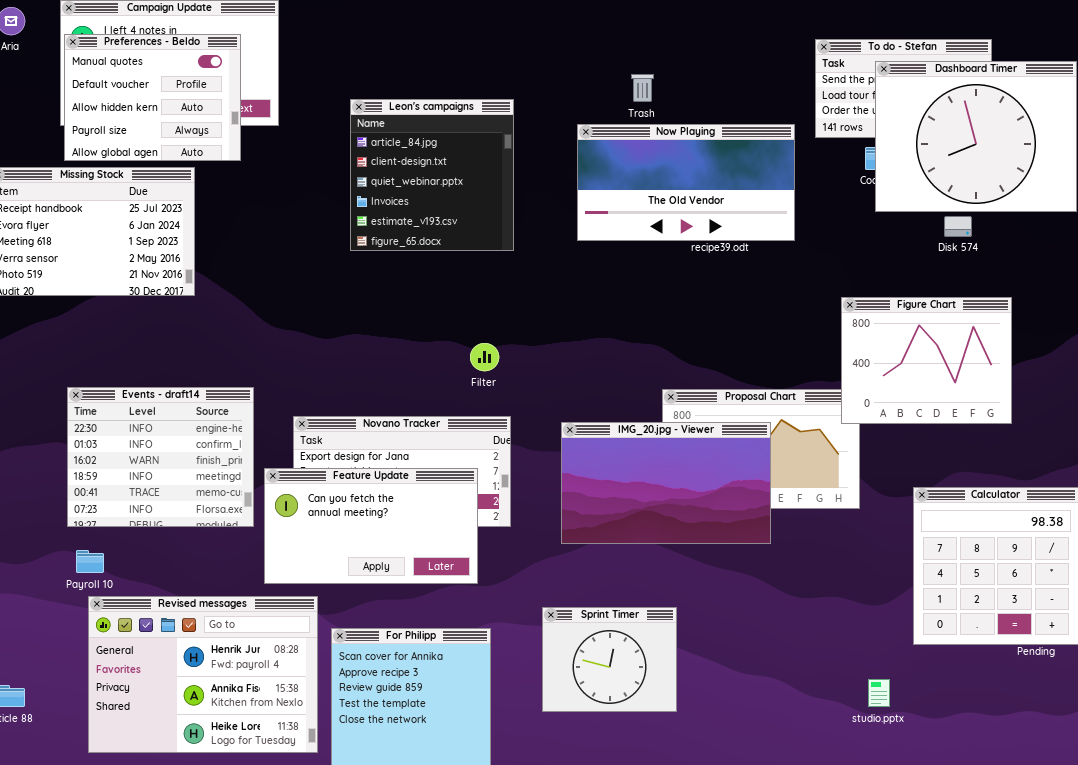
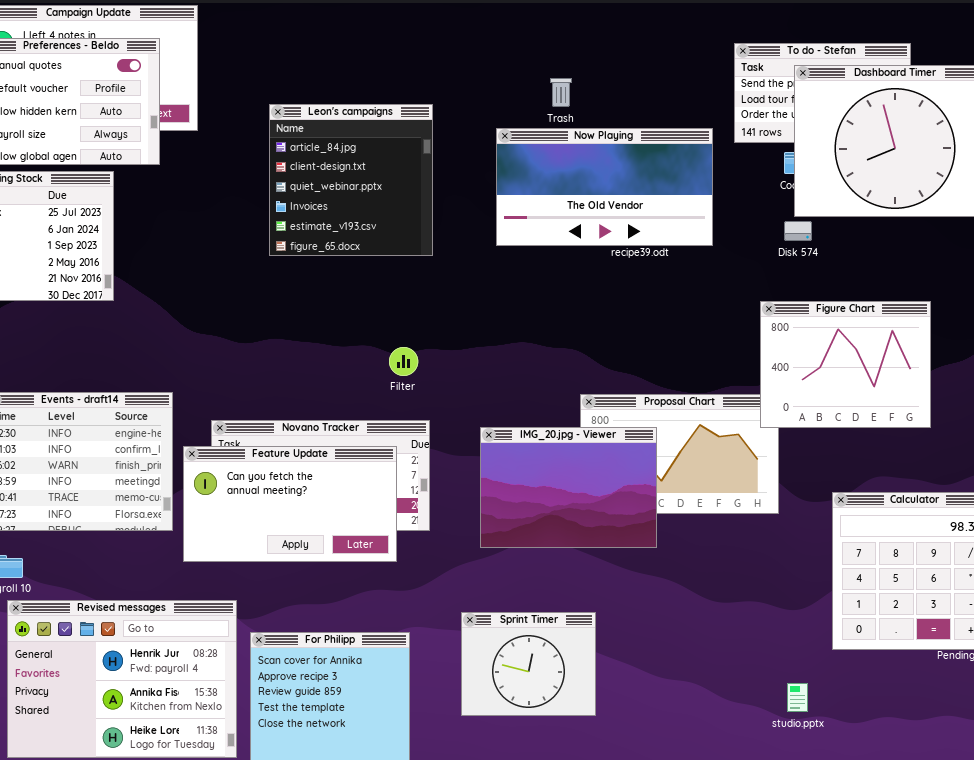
Disk 574: [944,216,972,237] -> [784,221,812,241], moved
IMG_20.jpg - Viewer: [561,422,771,544] -> [480,427,657,548], resized
Feature Update: [264,468,478,584] -> [183,446,397,562], moved

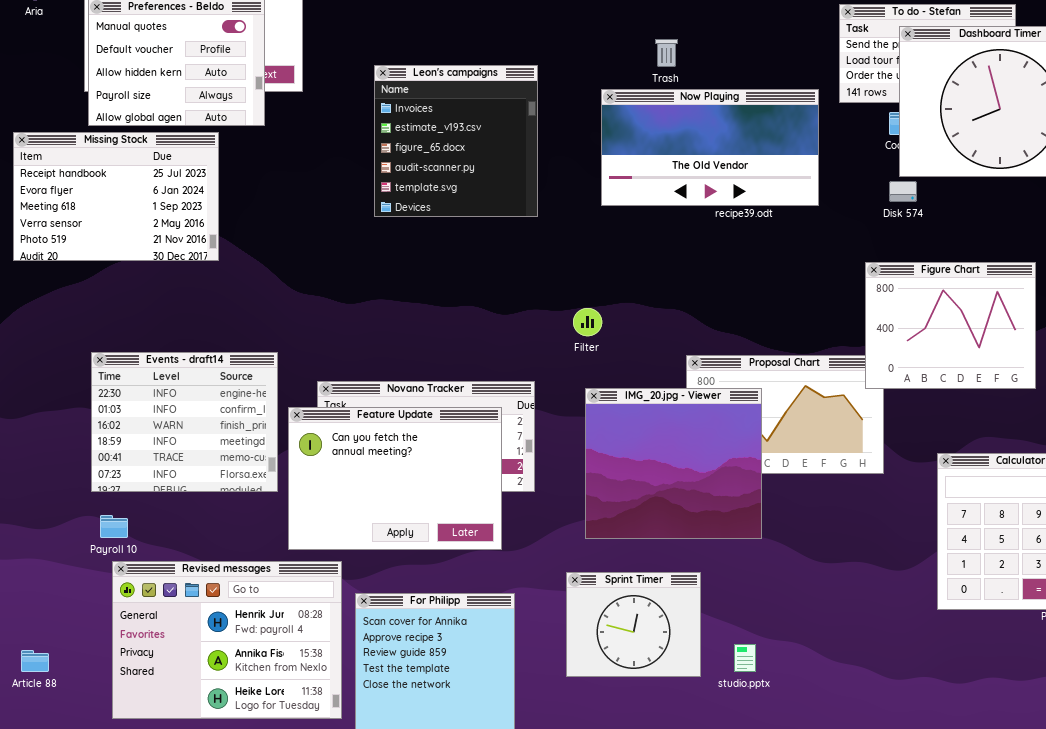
Leon's campaigns: [269,104,433,256] -> [374,65,538,217], scrolled down 3 rows
Filter: [389,347,418,376] -> [573,308,602,336], moved
IMG_20.jpg - Viewer: [480,427,657,548] -> [585,388,762,539], resized
Feature Update: [183,446,397,562] -> [288,407,502,550], resized
studio.pptx: [787,683,808,712] -> [734,644,756,672], moved

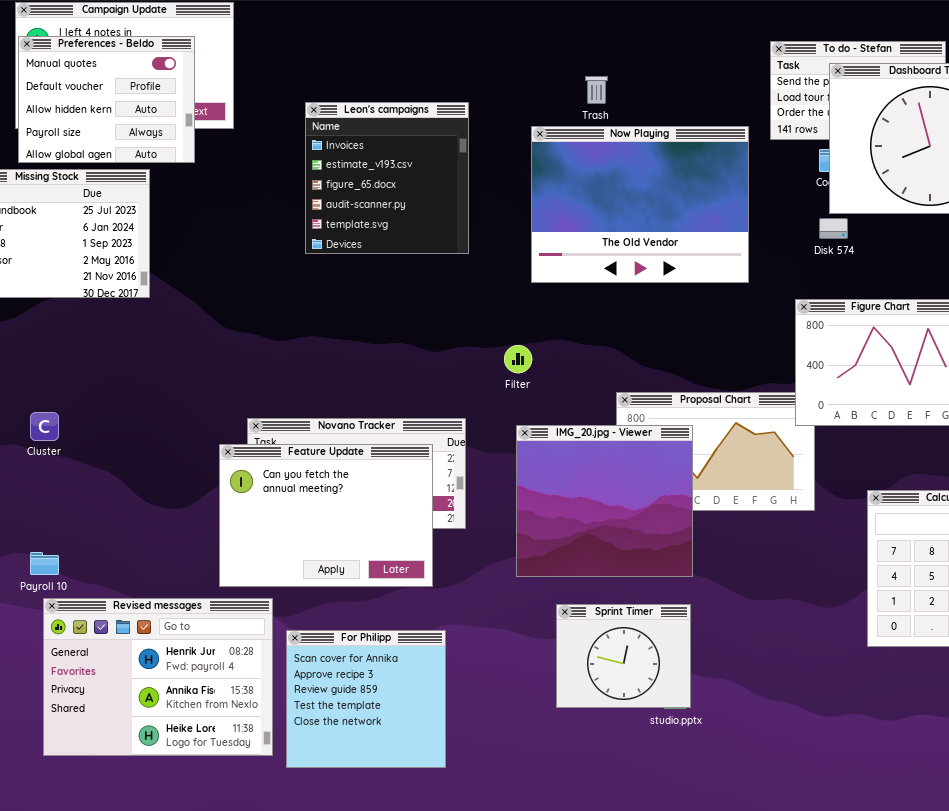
Now Playing: [601,89,819,206] -> [531,126,749,283], resized
Events - draft14: [91,352,278,492] -> none, closed
Sprint Timer: [566,572,701,677] -> [556,604,691,708], moved

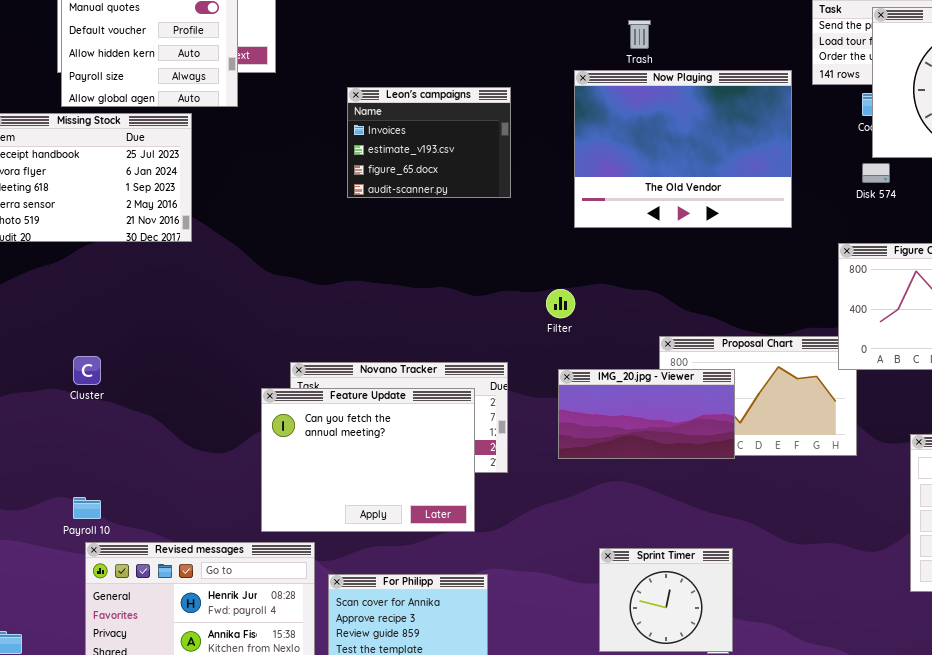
Leon's campaigns: [305,102,469,254] -> [347,87,511,198], resized
IMG_20.jpg - Viewer: [516,425,693,577] -> [558,369,735,459], resized

